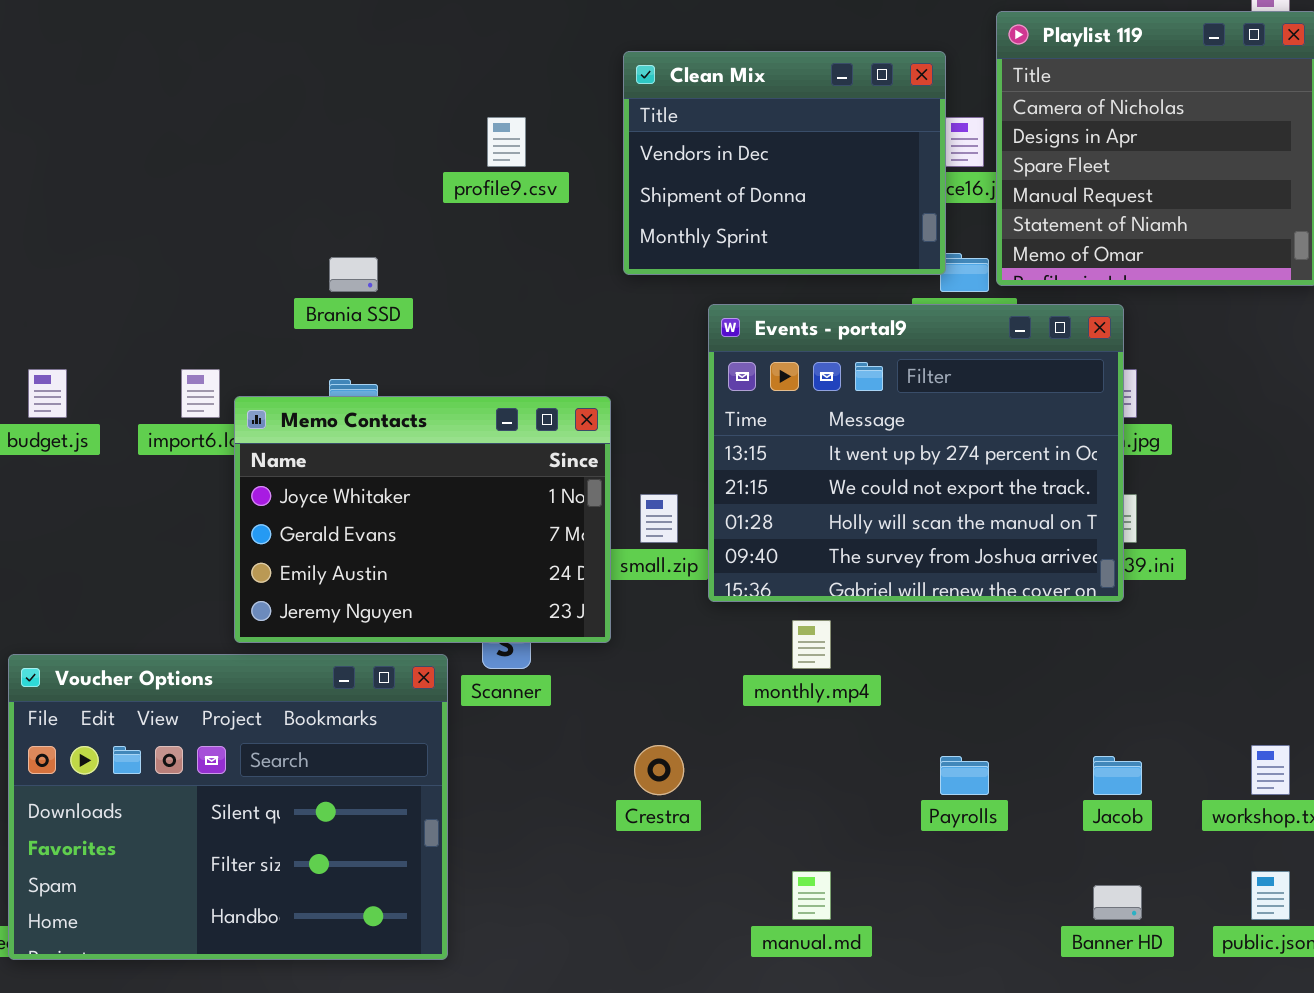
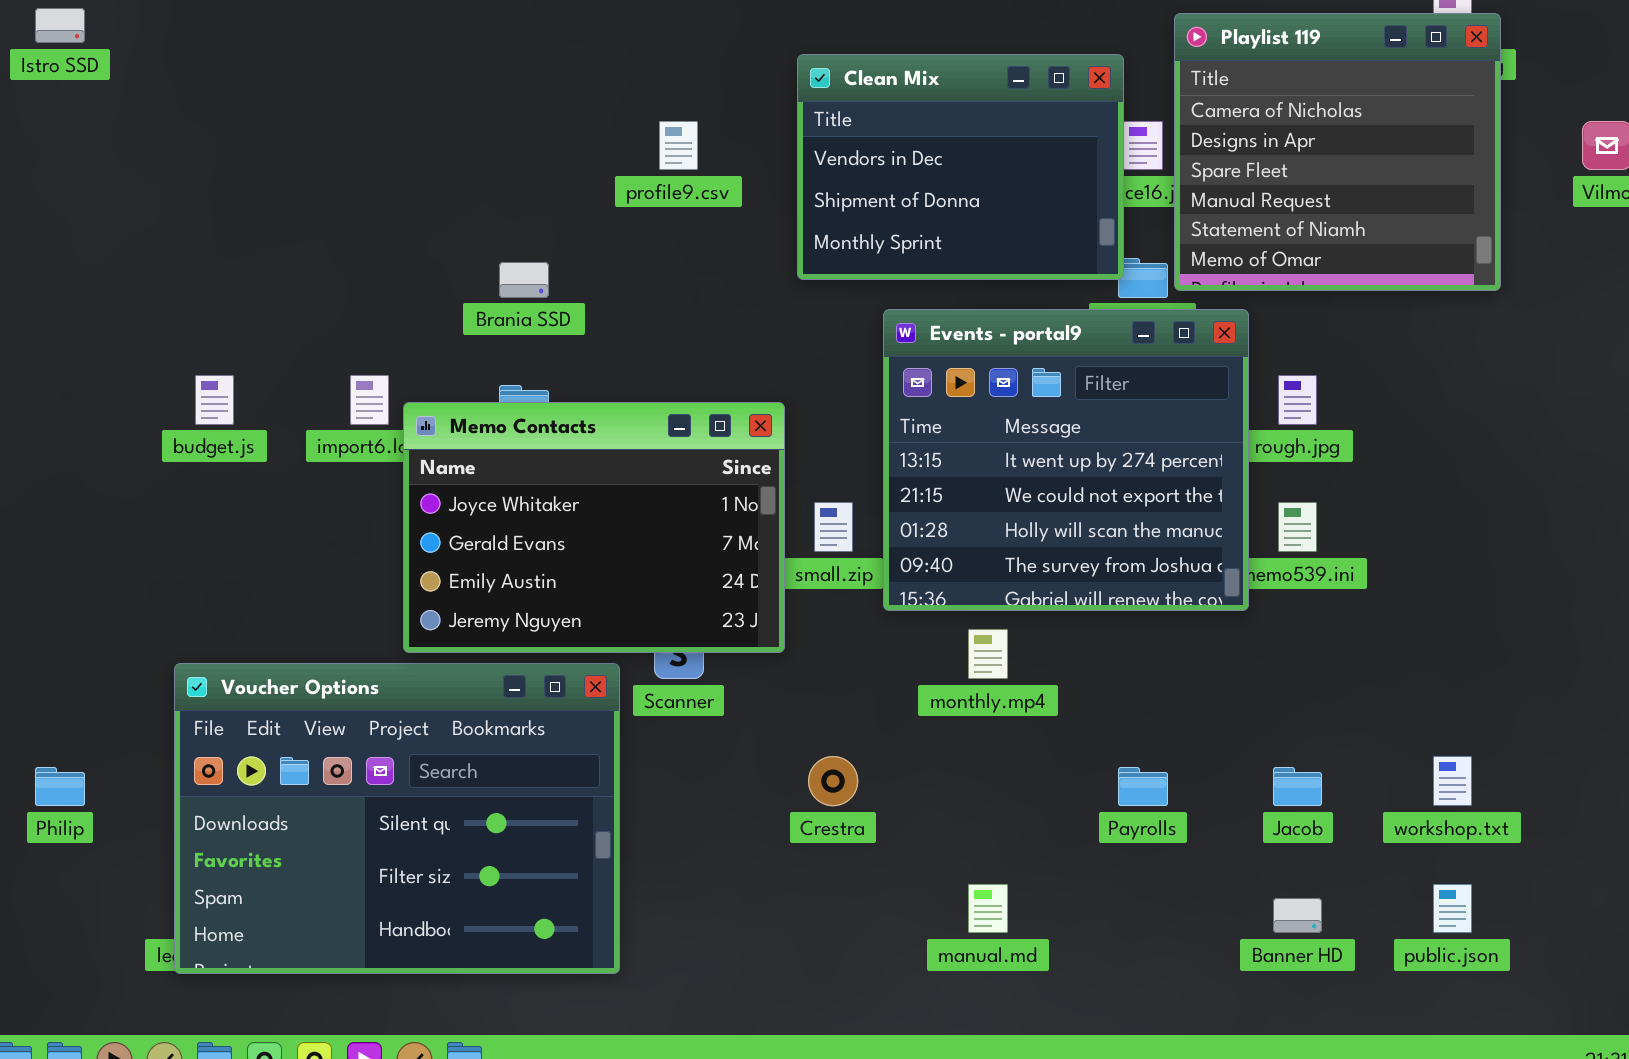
Events - portal9: [708,304,1124,602] -> [883,309,1249,611], resized

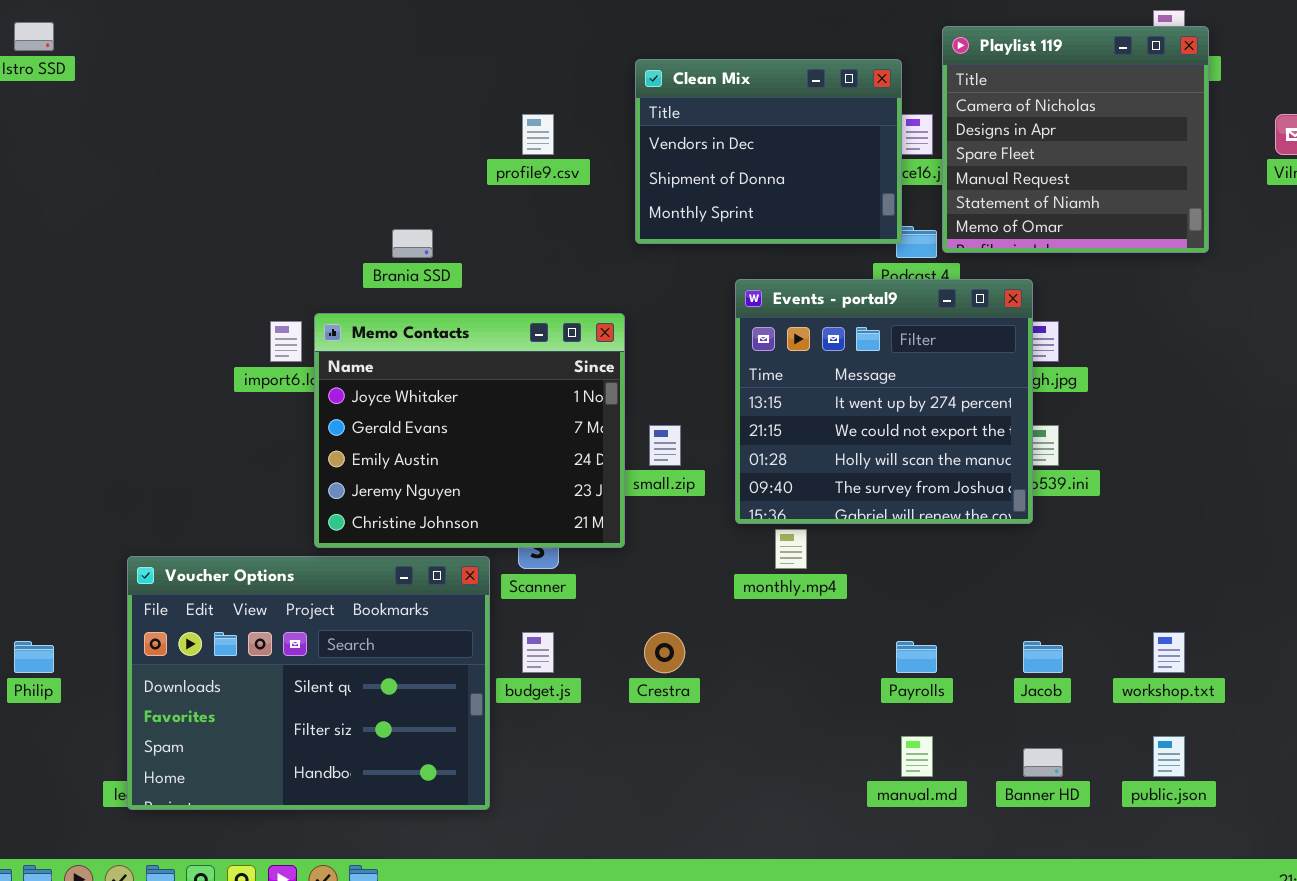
Events - portal9: [883,309,1249,611] -> [735,279,1033,524], moved
budget.js: [195,375,234,425] -> [522,632,554,673], moved
Memo Contacts: [403,402,785,653] -> [314,313,625,548], resized
manual.md: [968,884,1008,933] -> [901,736,933,777], moved

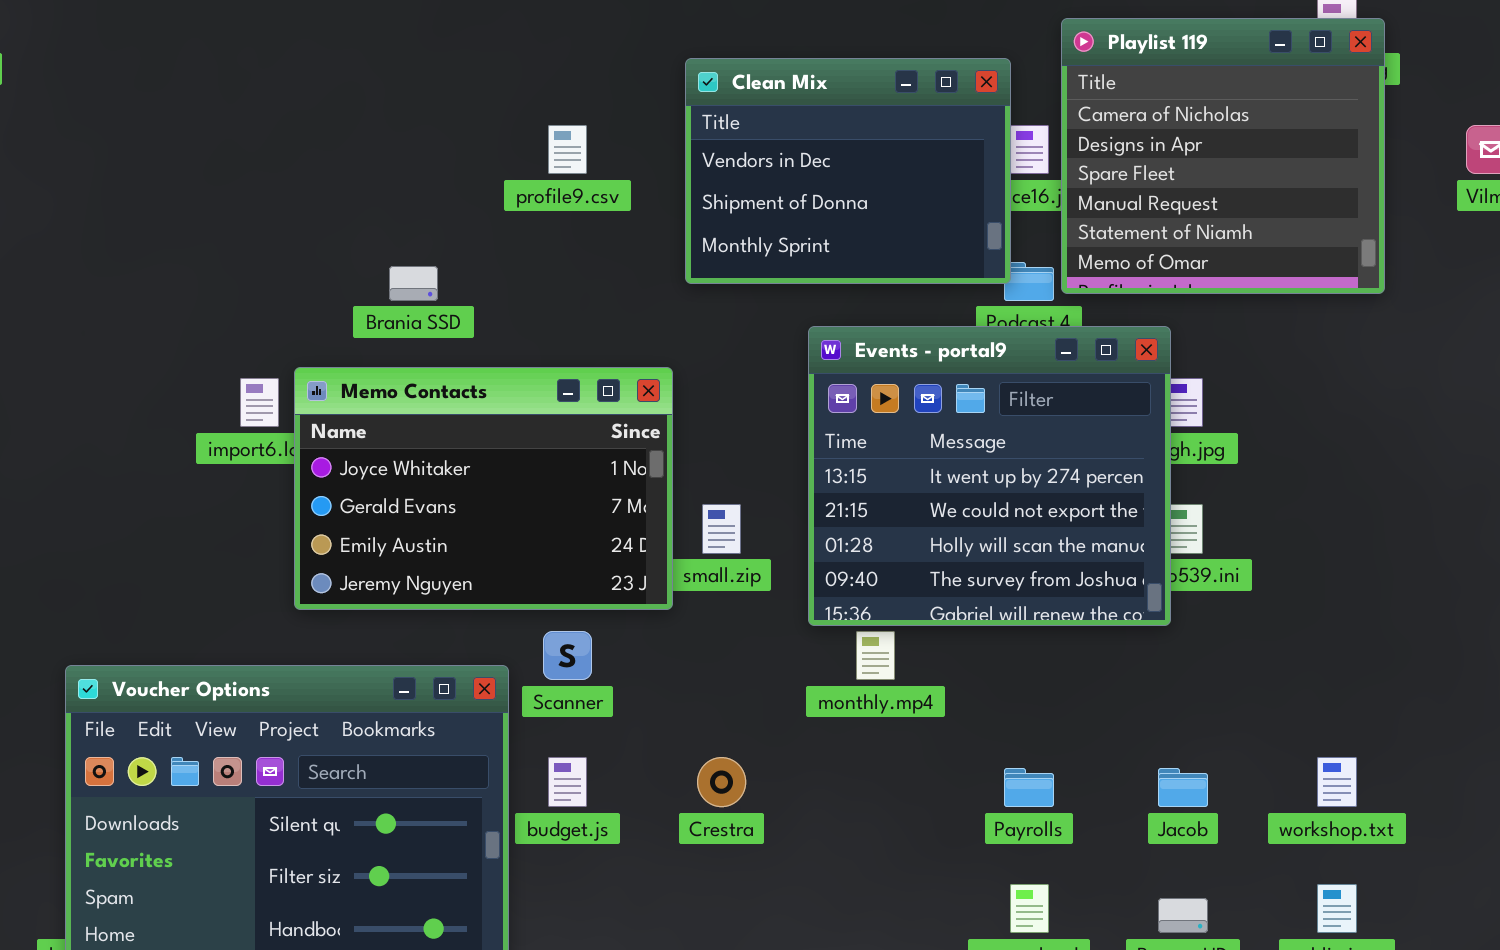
Memo Contacts: [314,313,625,548] -> [294,367,673,610], resized

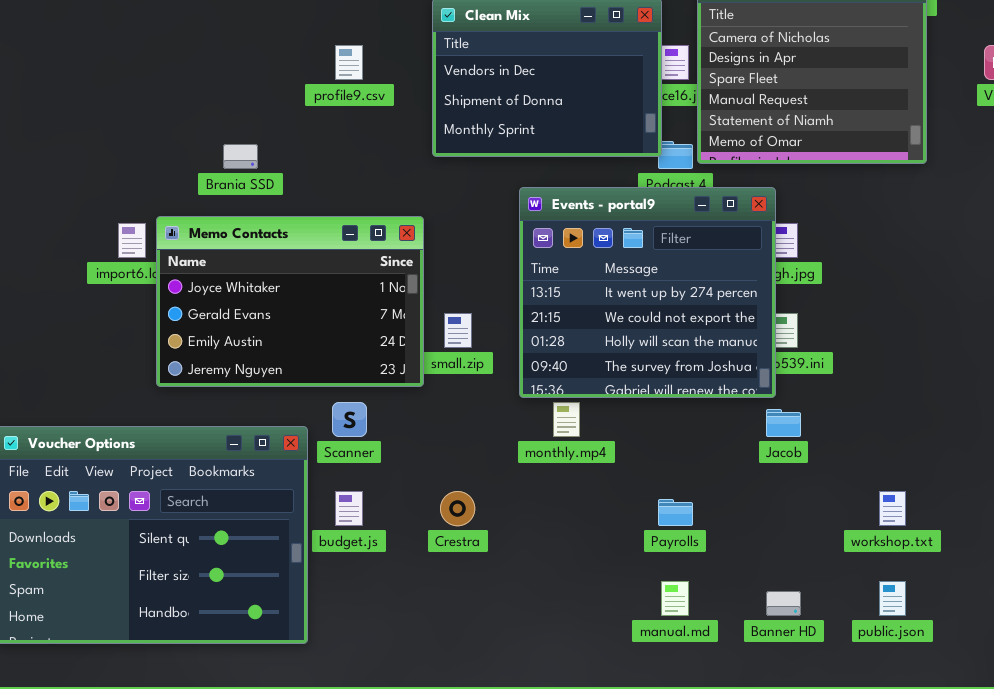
Jacob: [1158,768,1208,807] -> [766,409,801,437], moved

